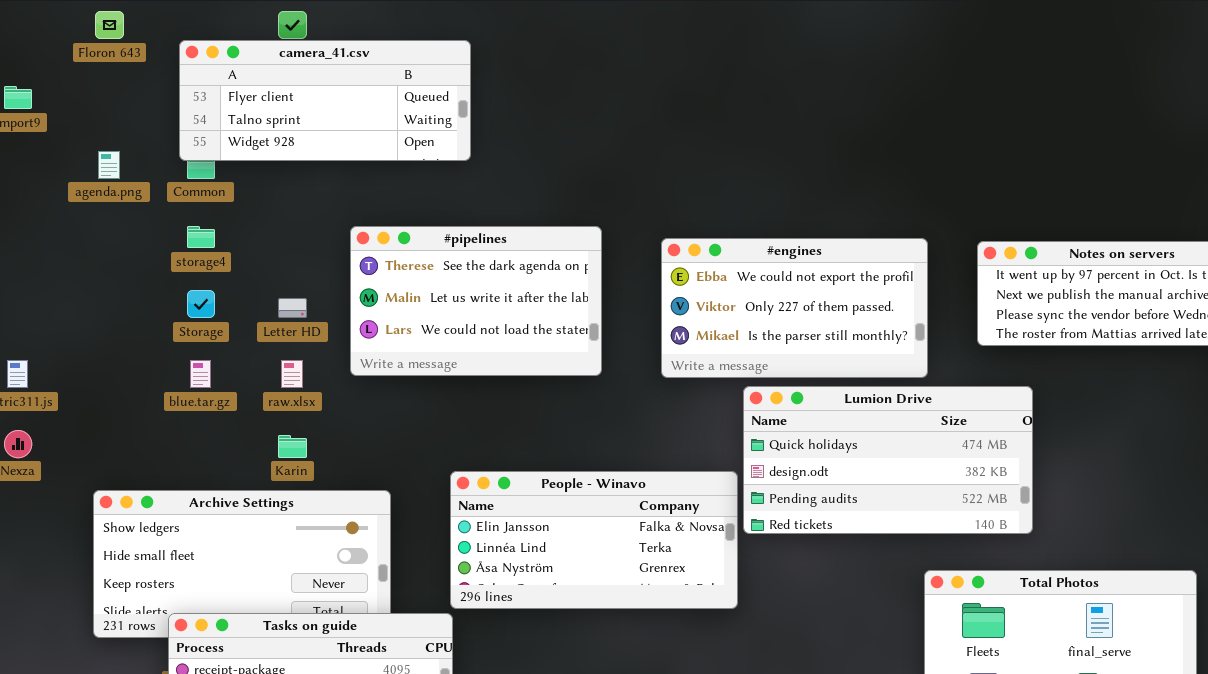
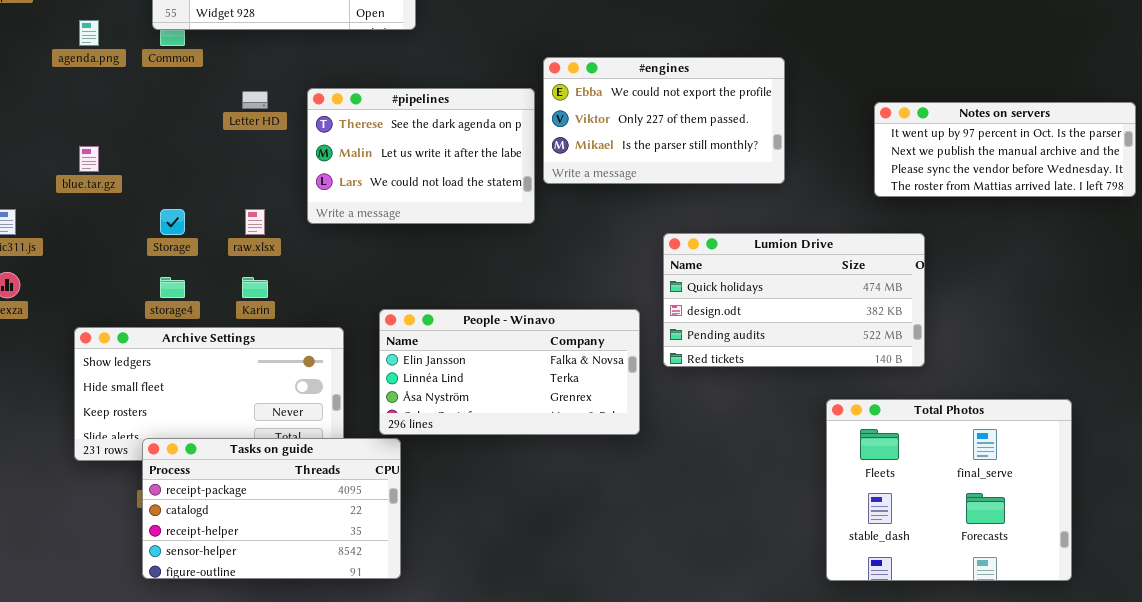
storage4: [187,226,215,248] -> [160,277,185,298], moved
#engines: [661,238,928,378] -> [543,57,785,184], moved
Storage: [187,290,215,318] -> [160,209,185,235], moved
Letter HD: [278,298,307,318] -> [242,91,268,109], moved
blue.tar.gz: [190,360,211,388] -> [79,146,99,172], moved
People - Winavo: [450,471,738,609] -> [379,309,640,435], moved

